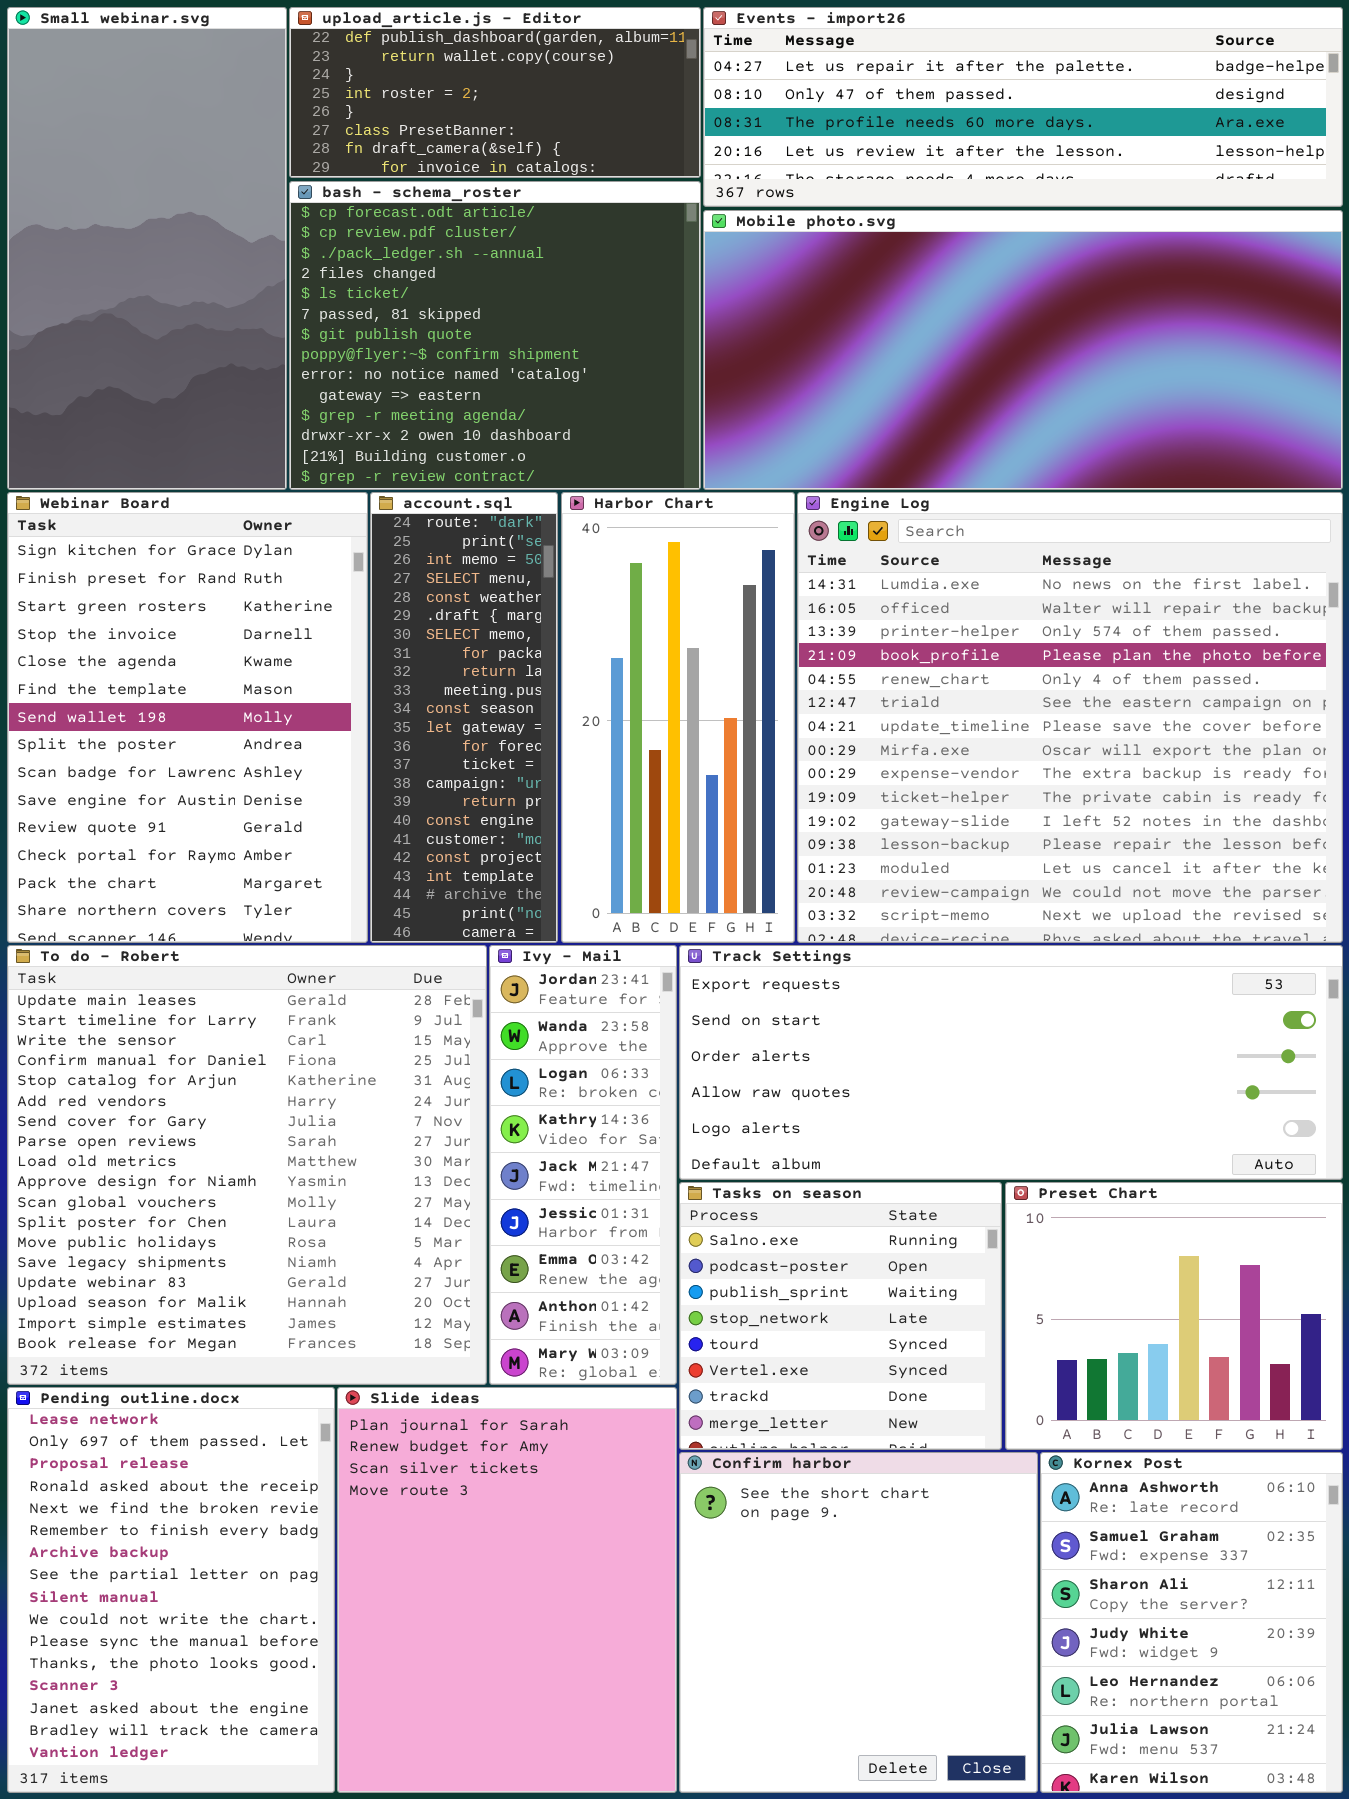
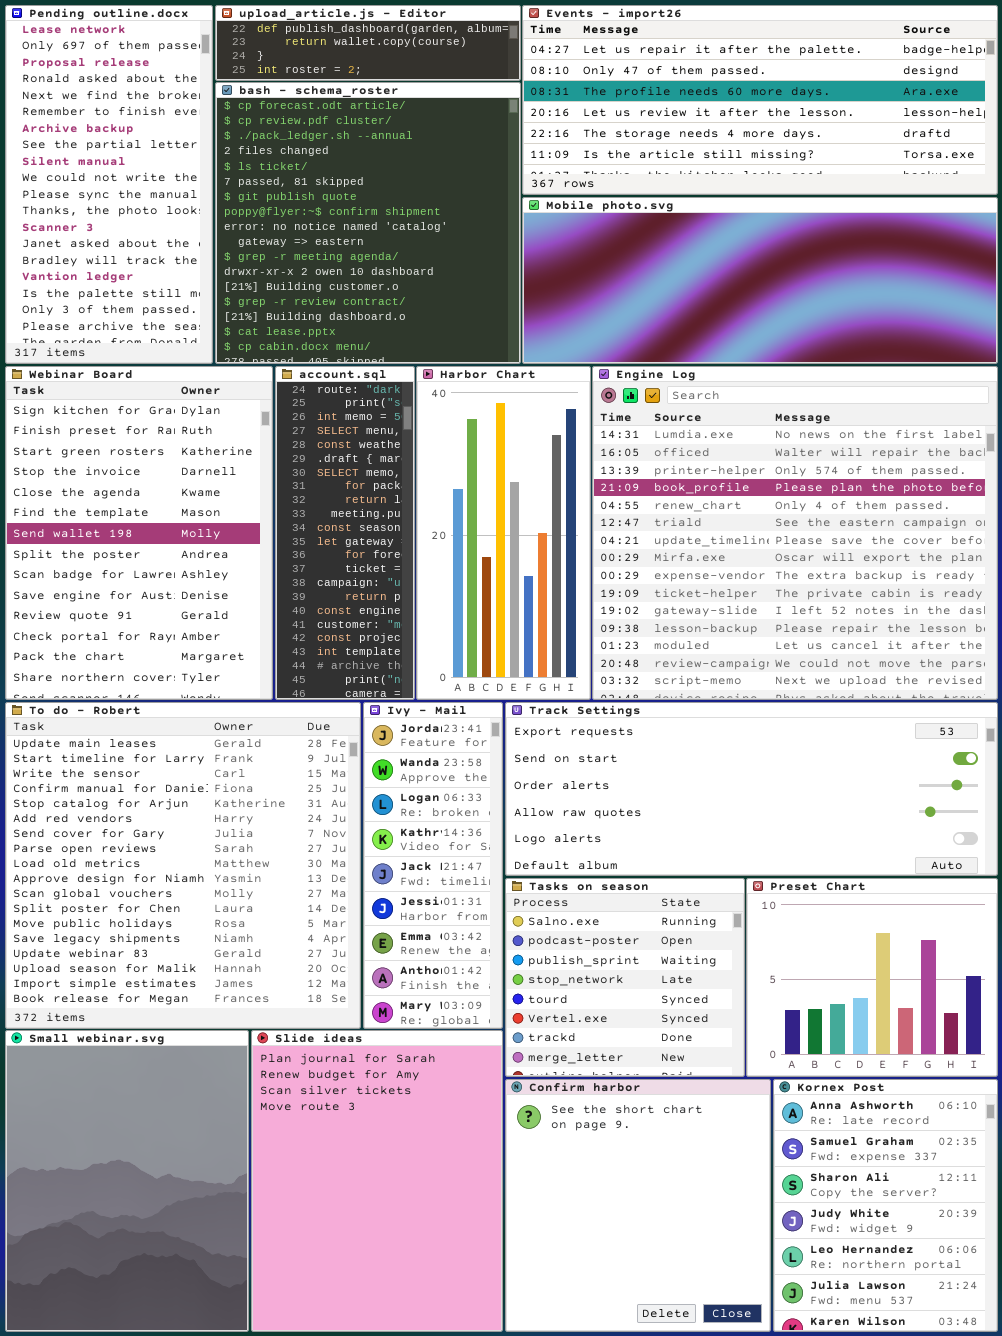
Small webinar.svg: [7,7,287,490] -> [5,1030,249,1332], moved, resized
upload_article.js - Editor: [289,7,701,178] -> [215,5,521,81], resized
Events - import26: [703,7,1343,207] -> [522,5,998,195], resized
bash - schema_roster: [289,181,701,490] -> [215,82,521,364], resized
Mobile photo.svg: [703,210,1343,490] -> [522,197,998,364], resized
Pending outline.docx: [7,1387,335,1793] -> [5,5,213,364], moved, resized

